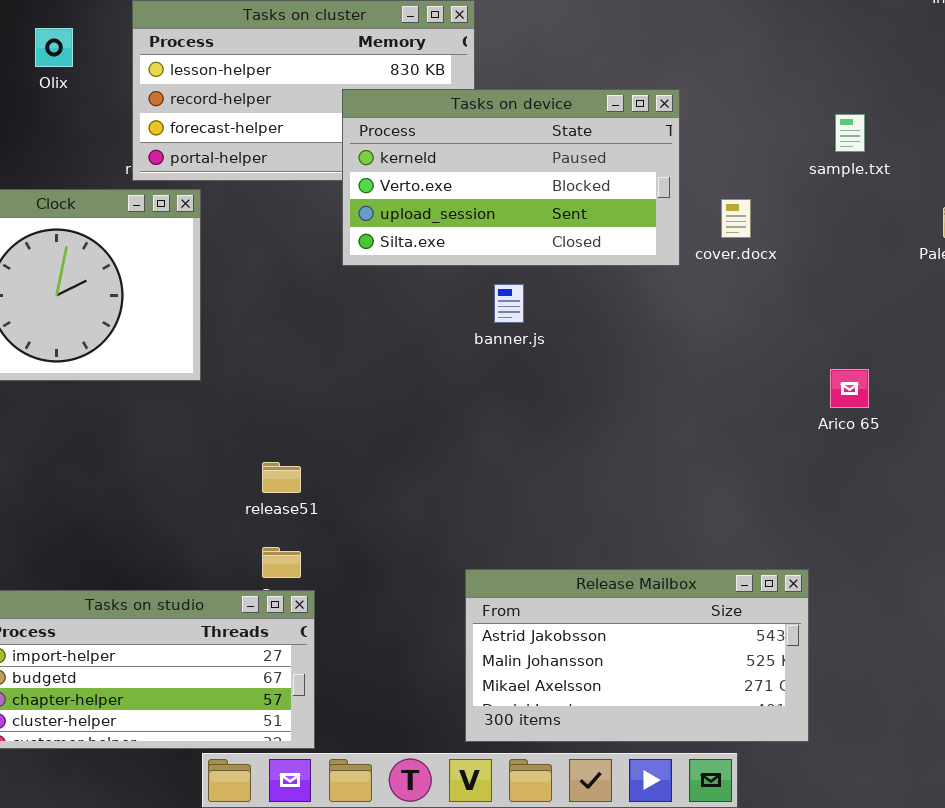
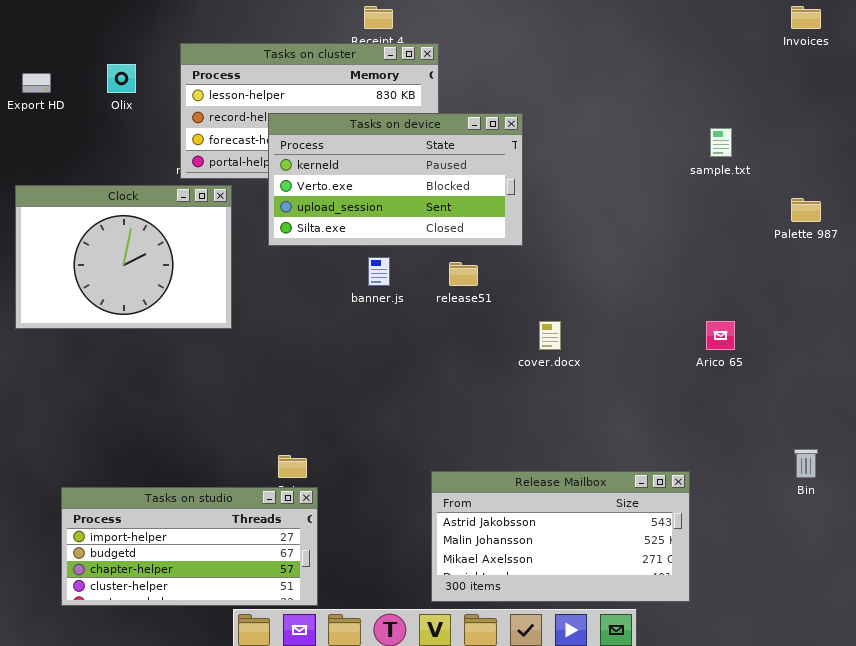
Tasks on device: [342,89,680,266] -> [268,113,523,246], moved
cover.docx: [721,199,751,238] -> [539,321,561,350], moved
banner.js: [494,284,524,323] -> [368,257,390,286], moved
release51: [262,462,301,493] -> [449,262,478,286], moved

